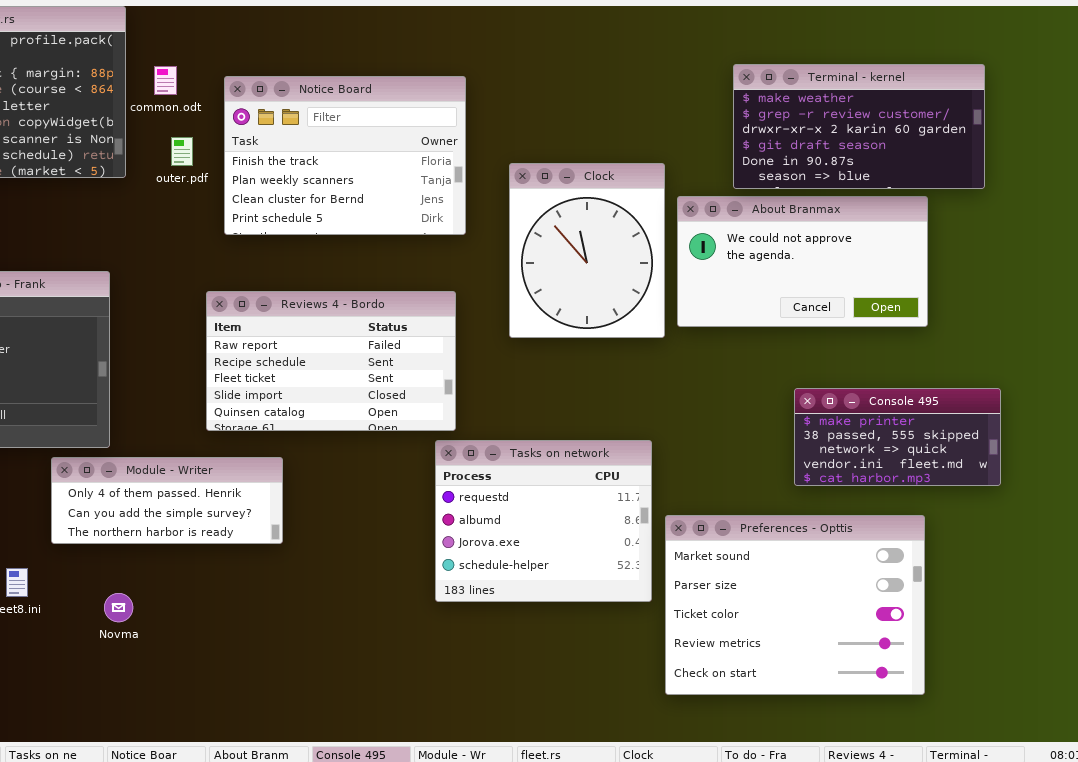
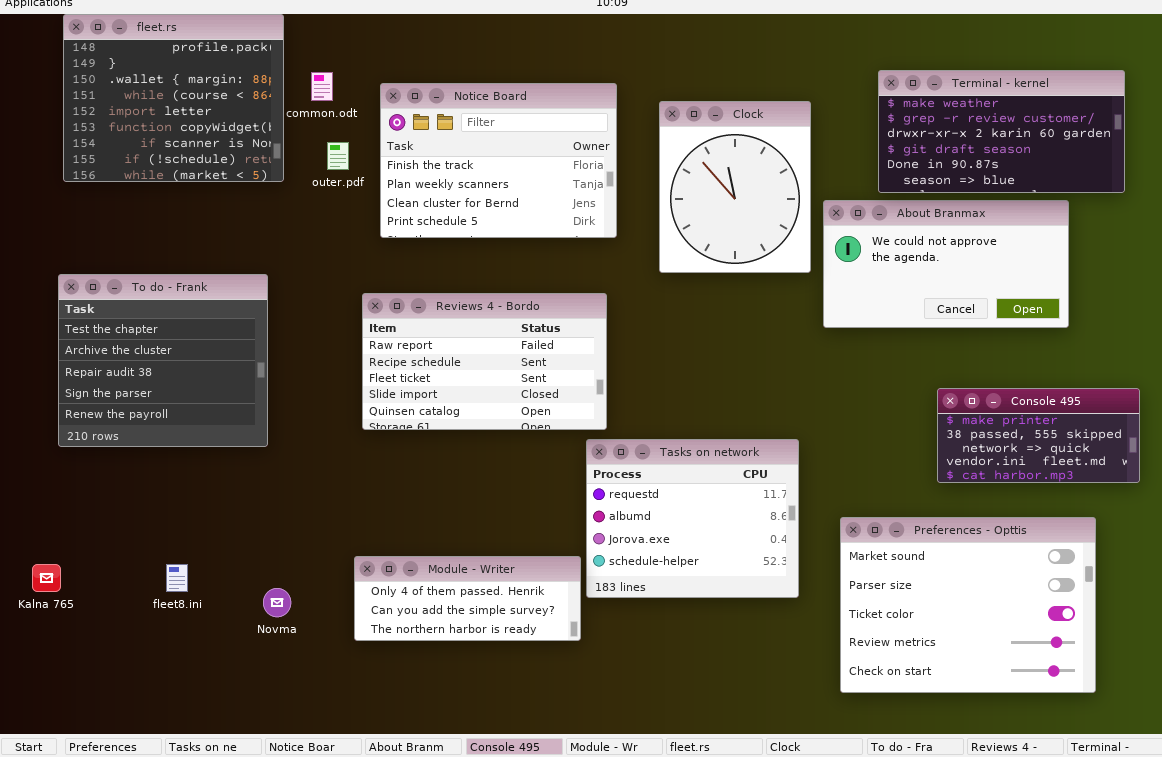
Clock: [509,163,665,338] -> [659,101,811,273], moved
Module - Writer: [51,457,283,544] -> [354,556,581,641], moved
Preferences - Opttis: [665,515,925,695] -> [840,517,1096,693], moved

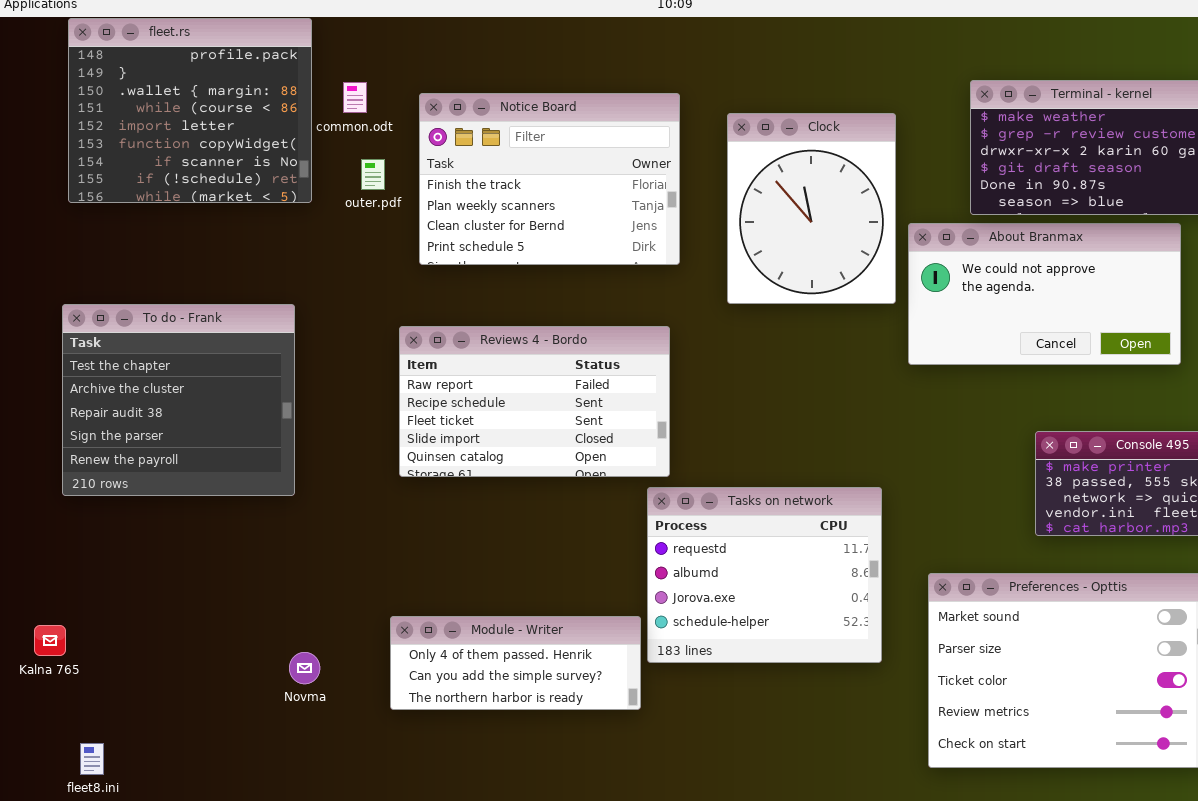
fleet8.ini: [166,564,188,592] -> [80,743,104,775], moved

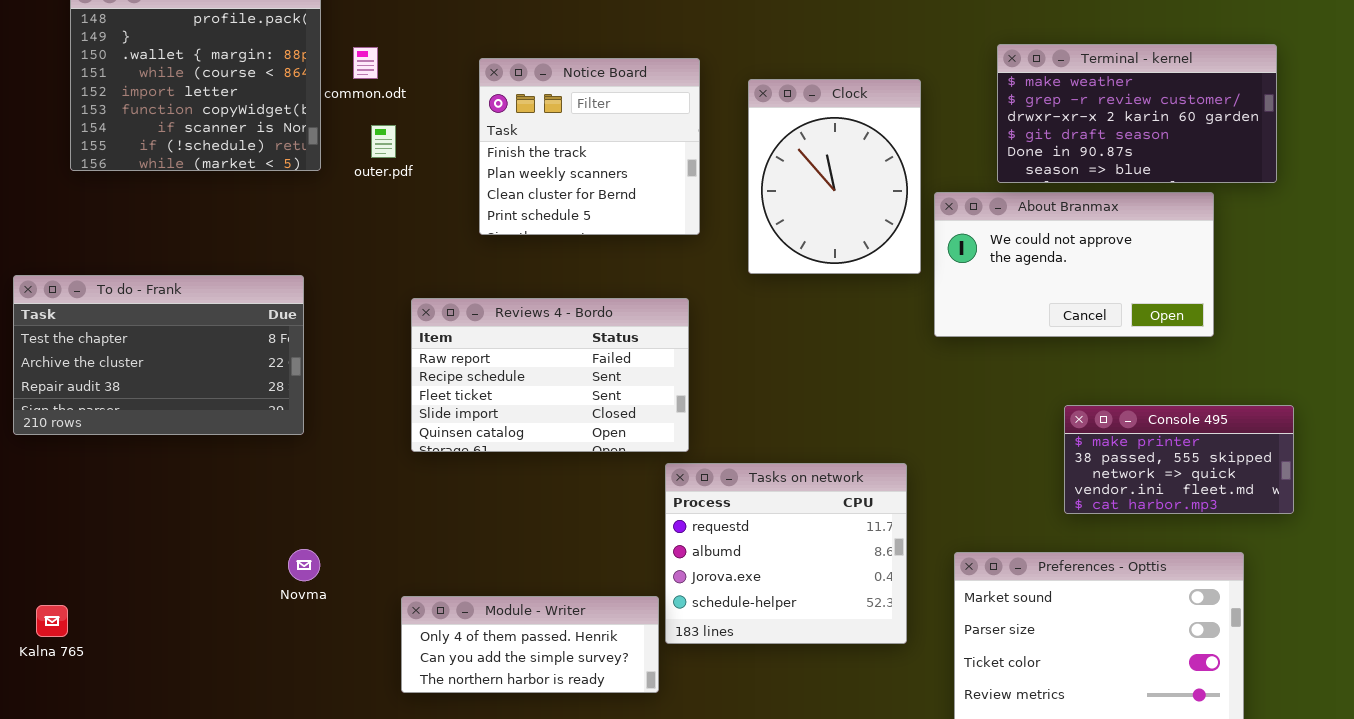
Notice Board: [419,93,680,265] -> [479,58,700,235], resized
To do - Frank: [62,304,295,496] -> [13,275,304,435], resized
Novma: [289,652,320,684] -> [288,549,320,581], moved

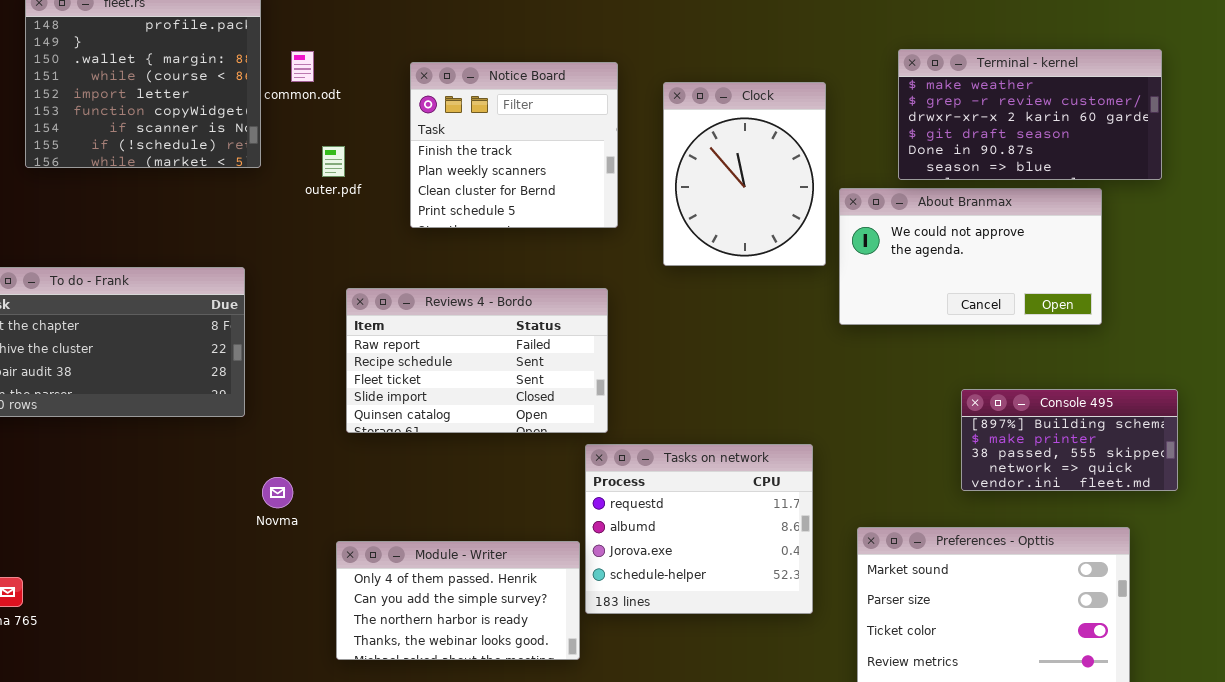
outer.pdf: [371,125,396,158] -> [322,146,345,177], moved
Console 495: [1064,405,1294,514] -> [961,389,1178,491], scrolled up 1 row
Novma: [288,549,320,581] -> [262,477,293,508], moved
Module - Writer: [401,596,659,693] -> [336,541,580,660], resized

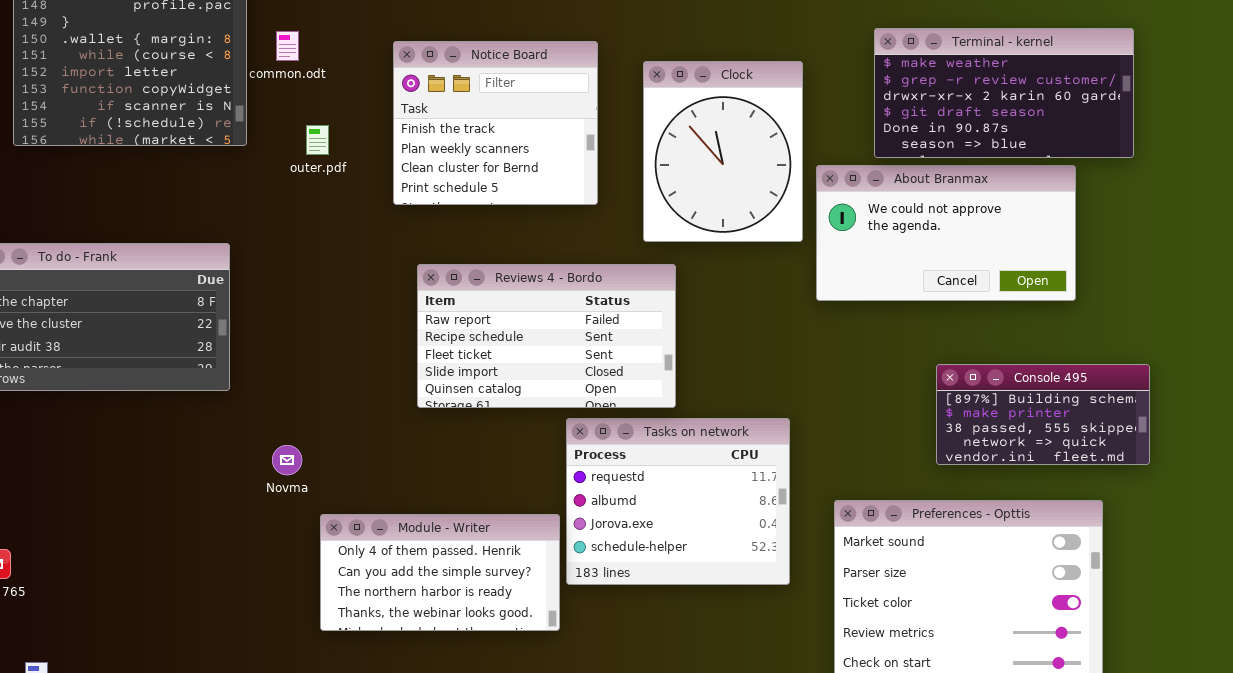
Reviews 4 - Bordo: [346,288,608,433] -> [417,264,676,408], moved
Novma: [262,477,293,508] -> [272,445,302,475], moved

